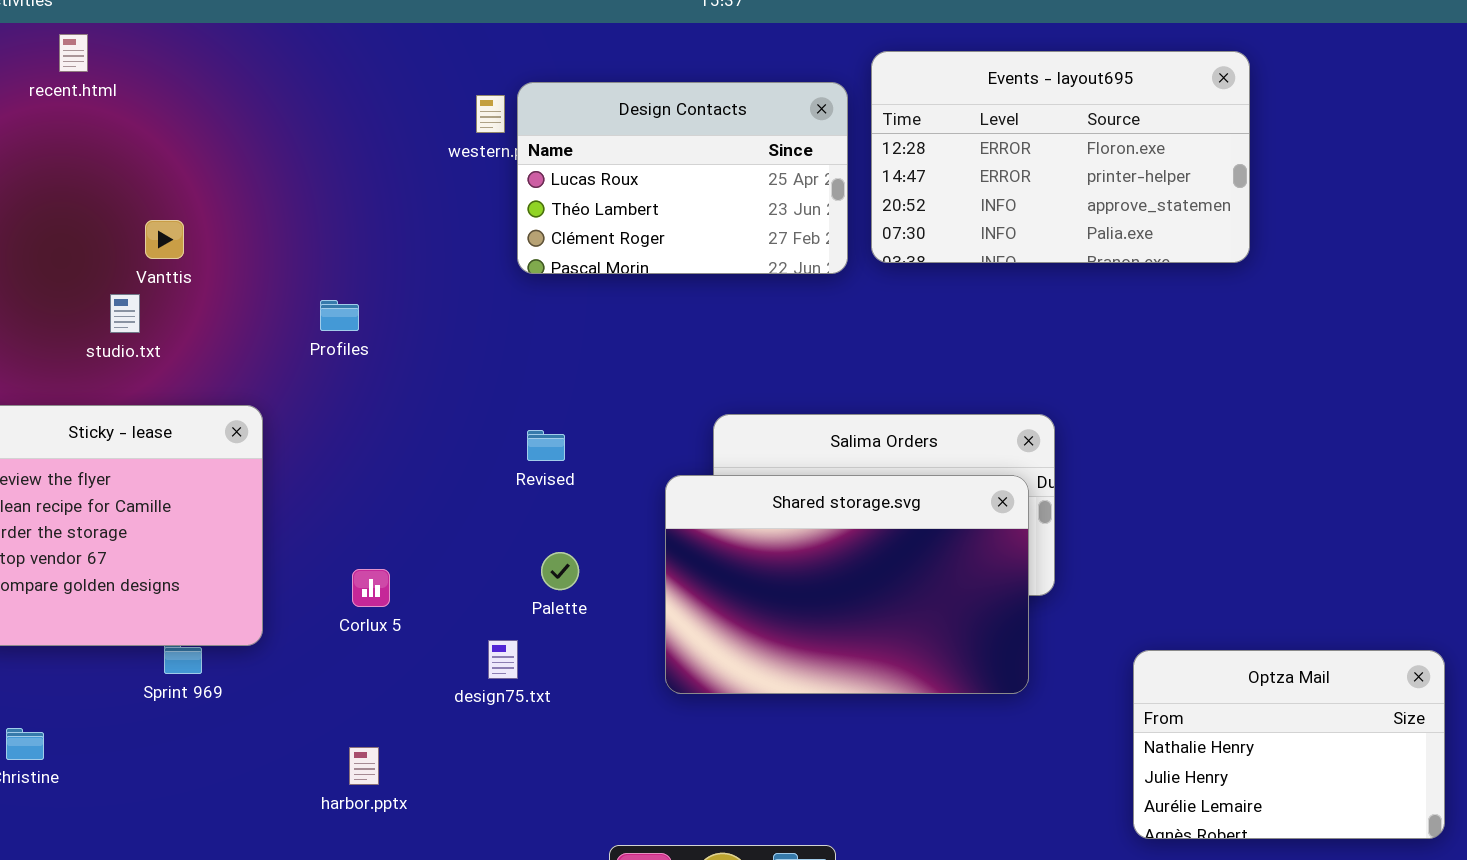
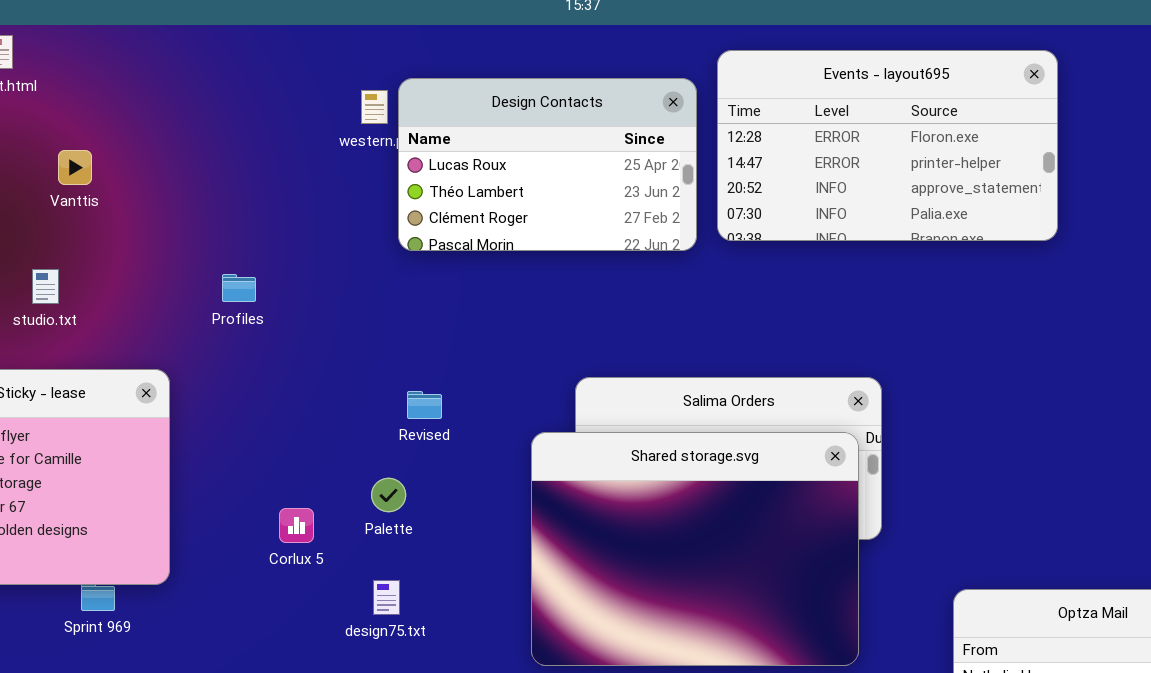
Vanttis: [145,220,184,259] -> [58,150,92,185], moved
Shared storage.svg: [665,475,1029,694] -> [531,432,859,666], resized
Palette: [541,552,579,590] -> [371,478,406,512], moved
Corlux 5: [352,569,390,607] -> [279,508,314,543], moved

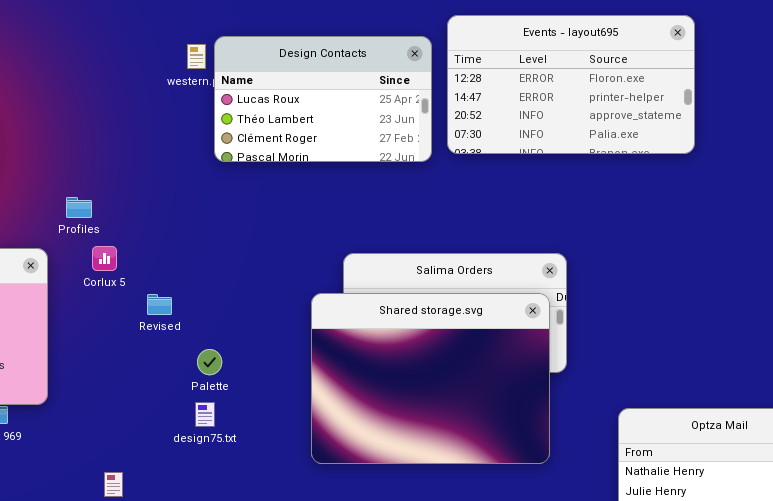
Profiles: [222,274,256,302] -> [66,197,92,218], moved
Revised: [407,391,442,419] -> [147,294,172,315], moved
Palette: [371,478,406,512] -> [197,349,222,375], moved
Corlux 5: [279,508,314,543] -> [92,246,117,271], moved

